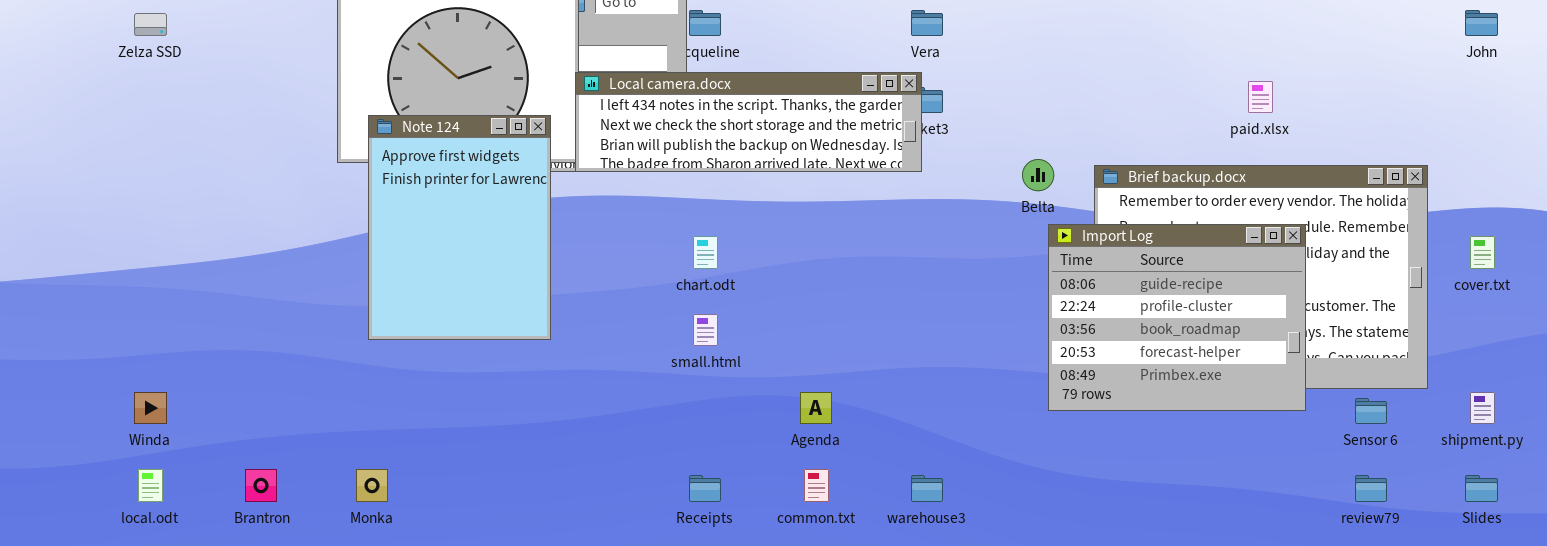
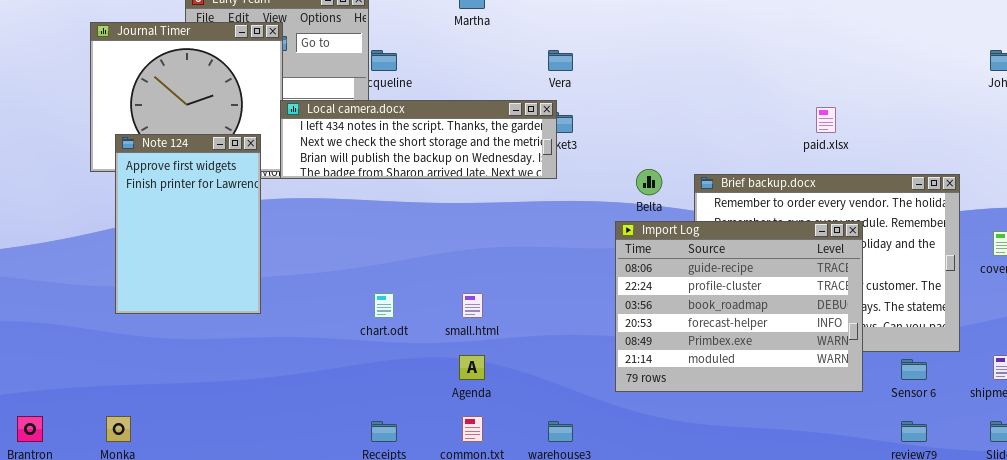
Import Log: [1048,224,1306,411] -> [615,221,863,392], resized
chart.odt: [693,236,718,269] -> [374,293,394,318], moved
small.html: [693,314,718,346] -> [462,293,483,318], moved

